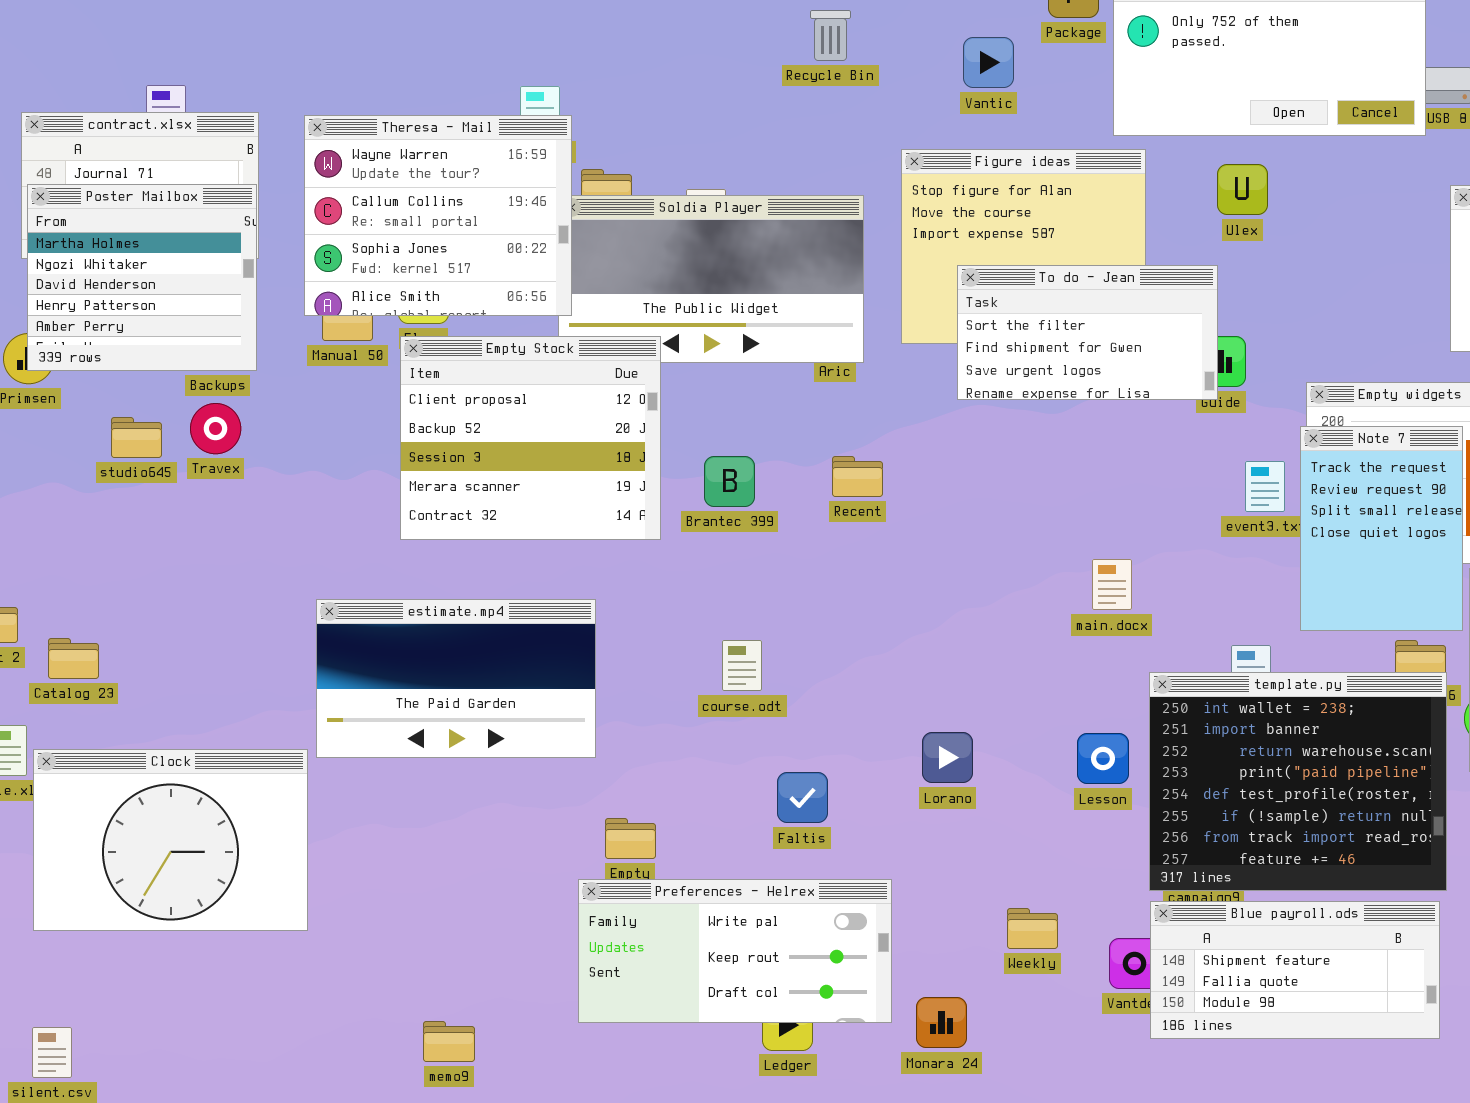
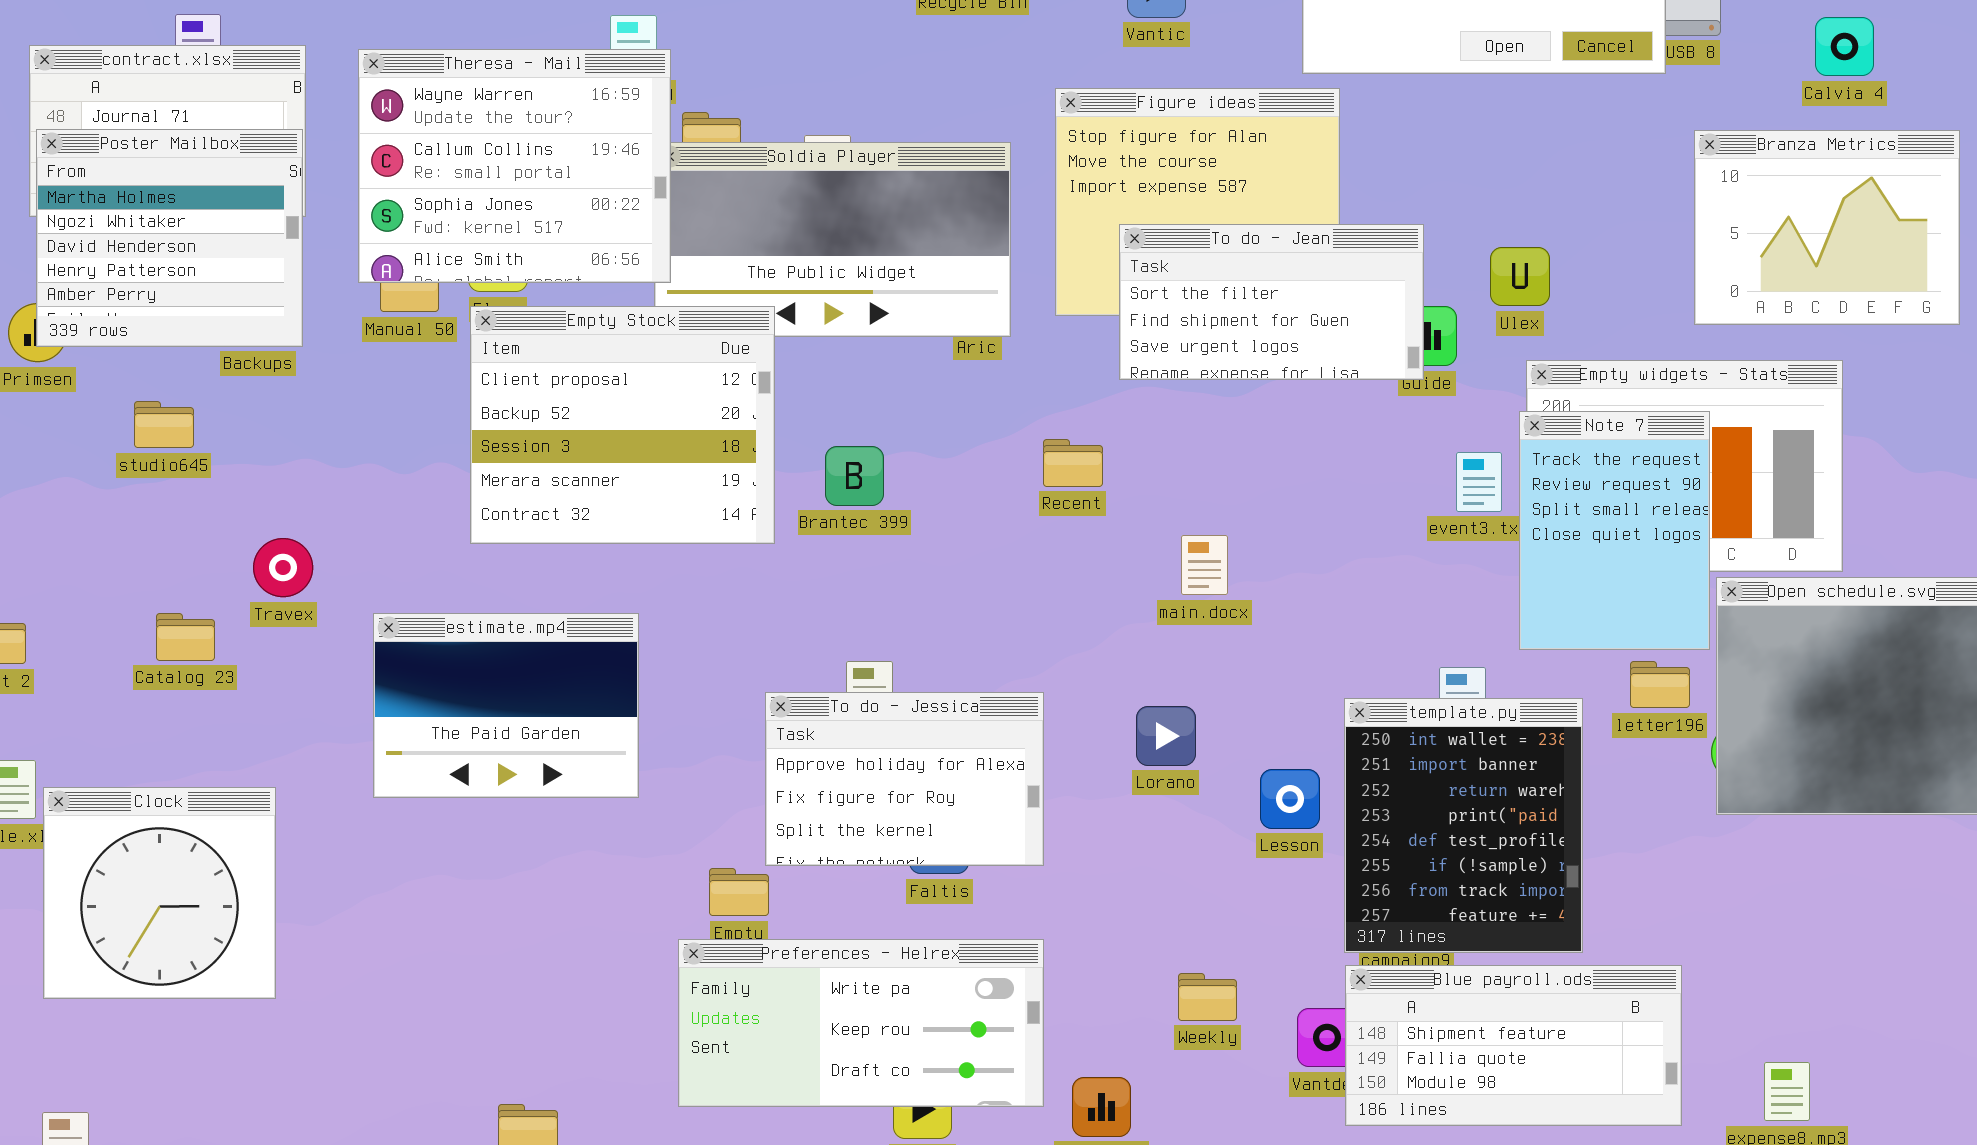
Ulex: [1217,164,1268,215] -> [1490,247,1550,306], moved
Travex: [190,403,241,454] -> [253,538,313,597], moved
Recent: [832,456,883,497] -> [1043,439,1103,487], moved
main.docx: [1092,559,1132,610] -> [1181,535,1228,595], moved
estimate.mp4: [316,599,596,758] -> [373,613,639,798], resized
Catalog 23: [48,638,99,679] -> [156,613,215,661], moved
To do - Jessica: none -> [765,692,1044,866], opened
template.py: [1149,672,1447,891] -> [1344,698,1583,953], resized
Lorano: [922,732,973,783] -> [1136,706,1196,766], moved
Clock: [33,749,308,931] -> [43,787,276,999], resized

